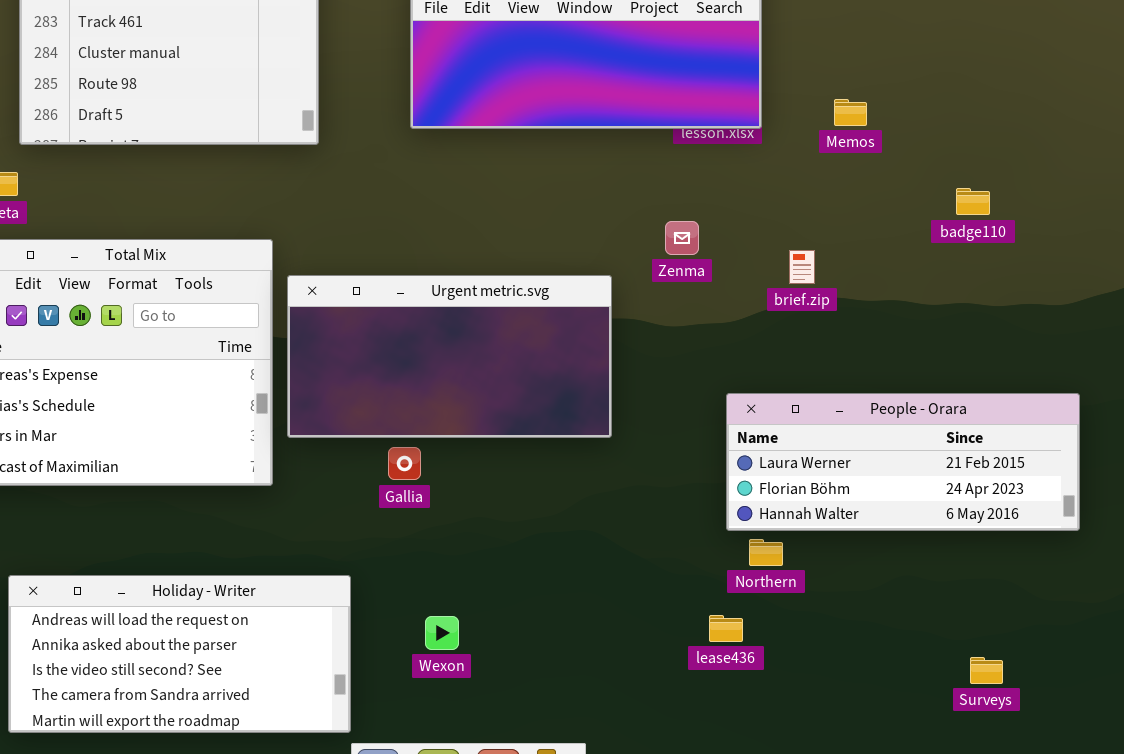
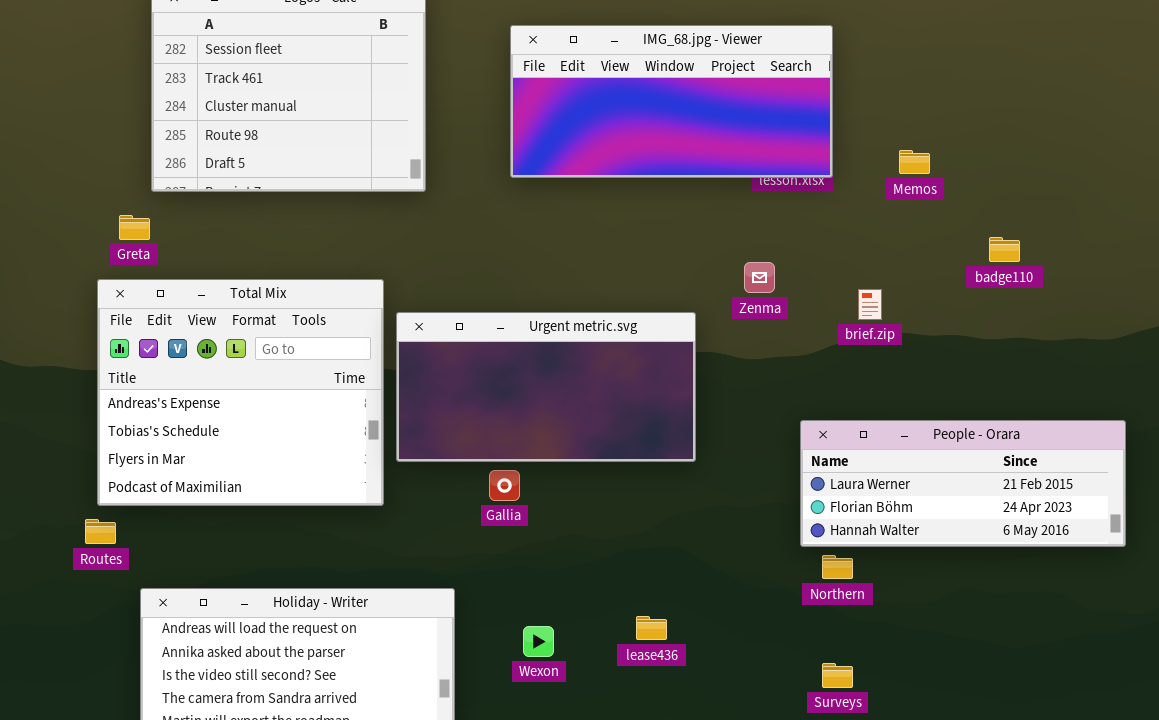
badge110: [956,188,990,215] -> [989,237,1020,262], moved
lease436: [709,615,743,642] -> [636,616,667,640], moved
Surveys: [970,657,1003,684] -> [822,663,853,688], moved

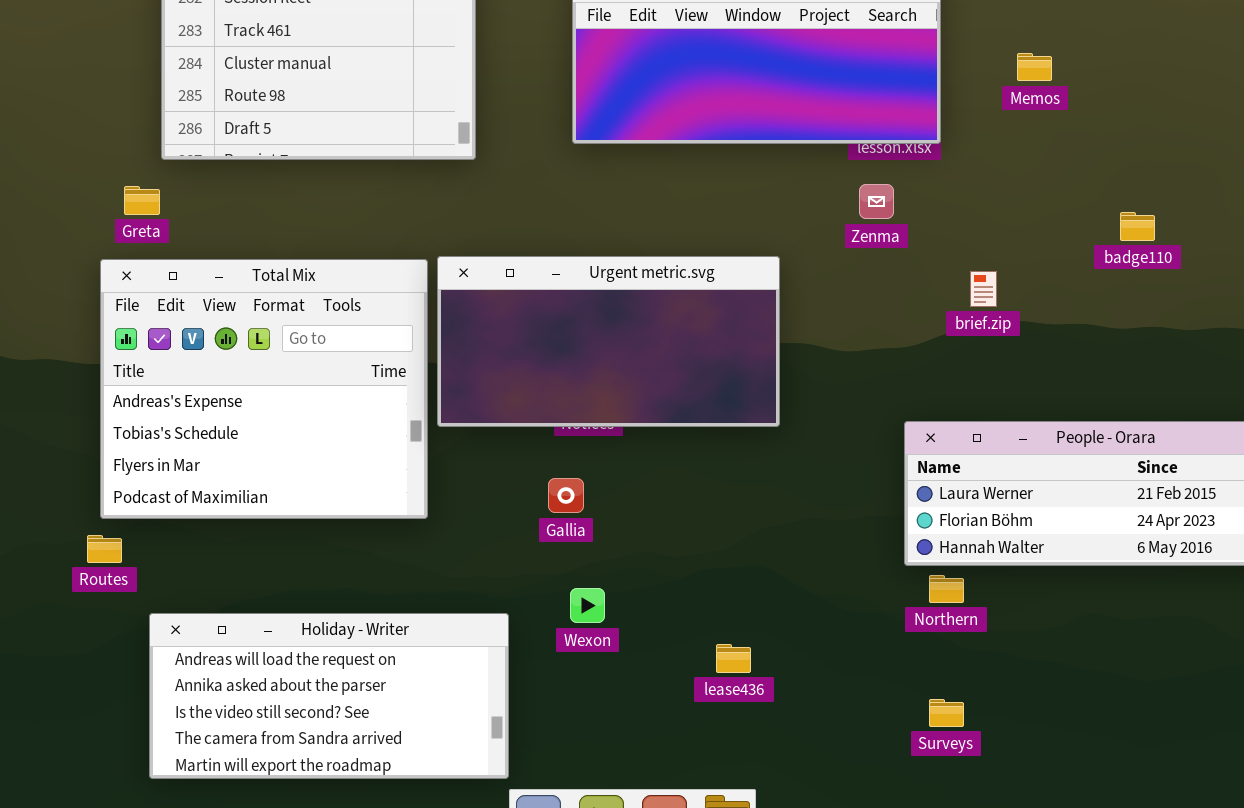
Memos: [899,150,930,174] -> [1017,53,1052,81], moved
Zenma: [744,262,775,293] -> [859,184,894,219], moved
Urgent metric.svg: [396,312,696,462] -> [437,256,780,427], moved
Wexon: [523,626,554,657] -> [570,588,605,623], moved

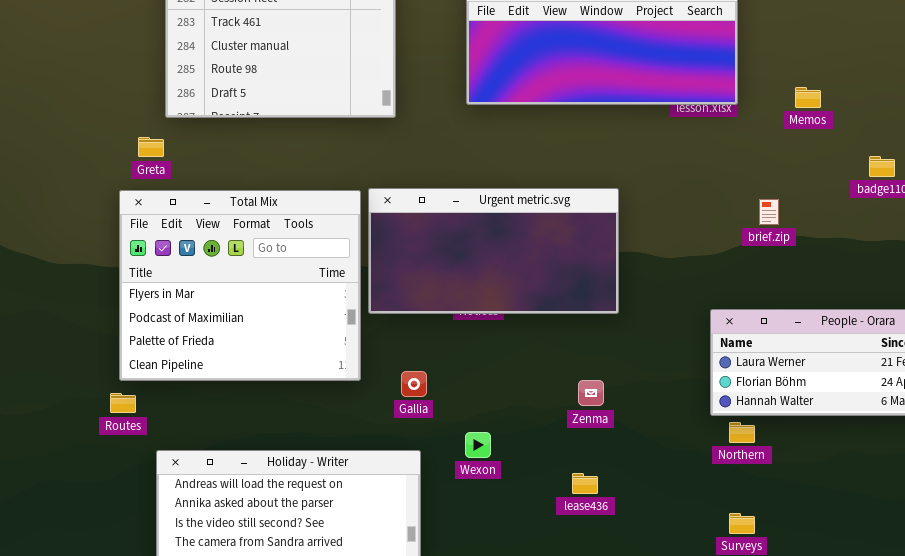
Memos: [1017,53,1052,81] -> [795,87,821,108], moved
Zenma: [859,184,894,219] -> [578,380,604,406], moved
Total Mix: [100,259,428,519] -> [119,190,361,381], scrolled down 2 rows
Gallia: [548,478,584,513] -> [401,371,427,397], moved

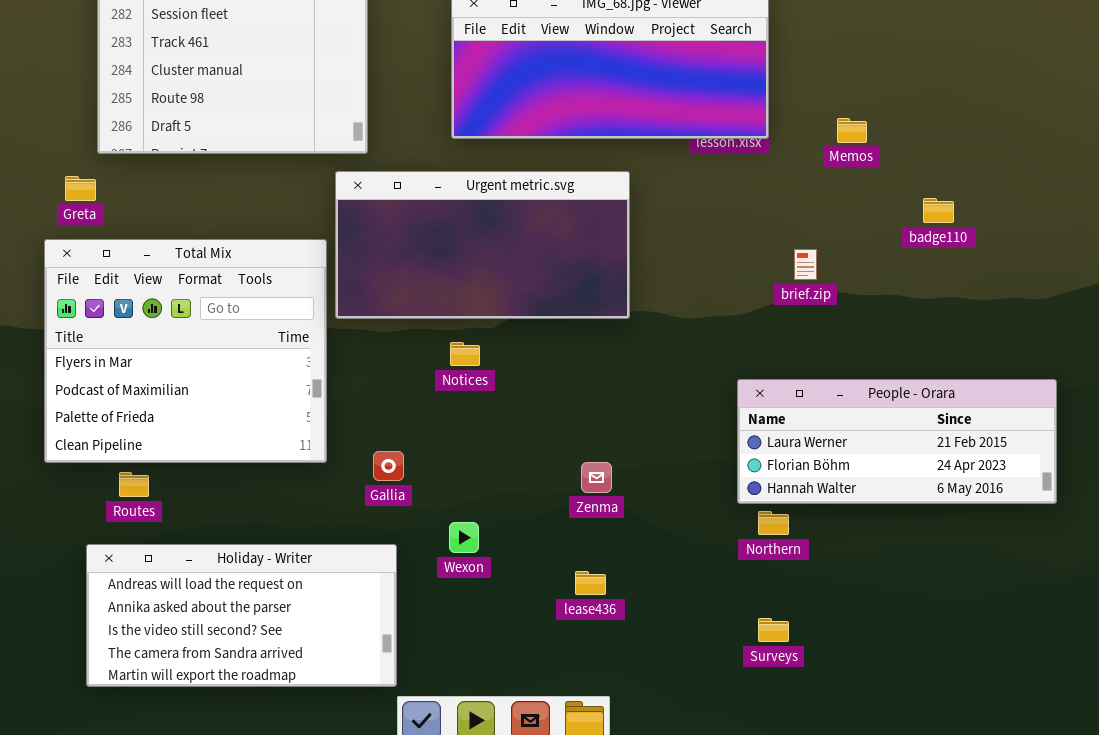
Urgent metric.svg: [368,188,619,314] -> [335,171,630,319], moved
Routes: [110,393,136,413] -> [119,472,149,497], moved

